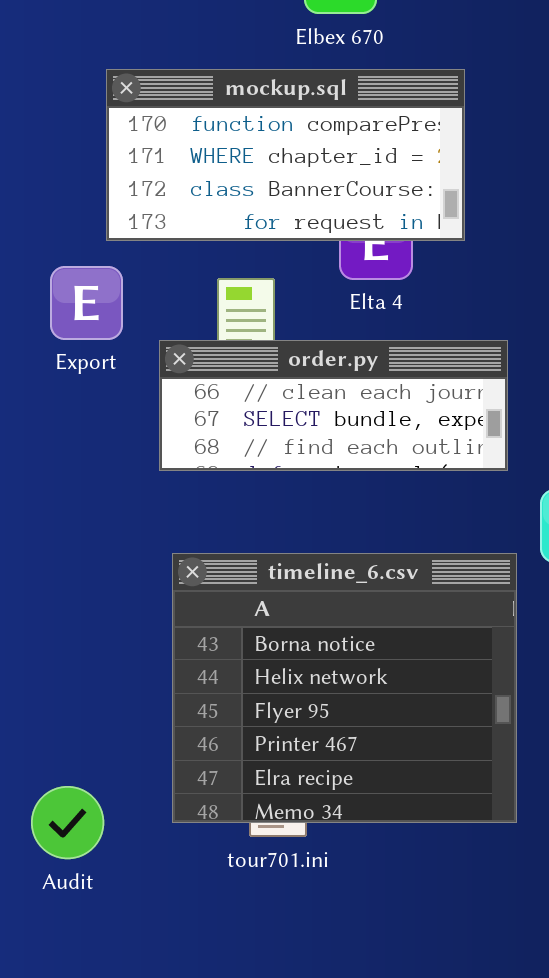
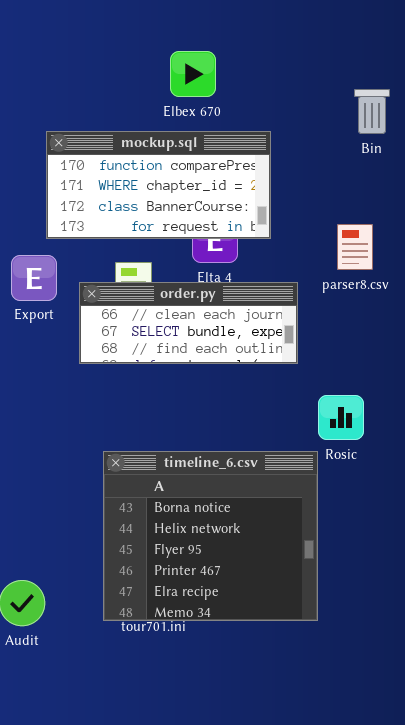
order.py: [159,340,508,471] -> [79,282,298,364], moved
timeline_6.csv: [172,553,517,823] -> [103,451,318,621], moved

